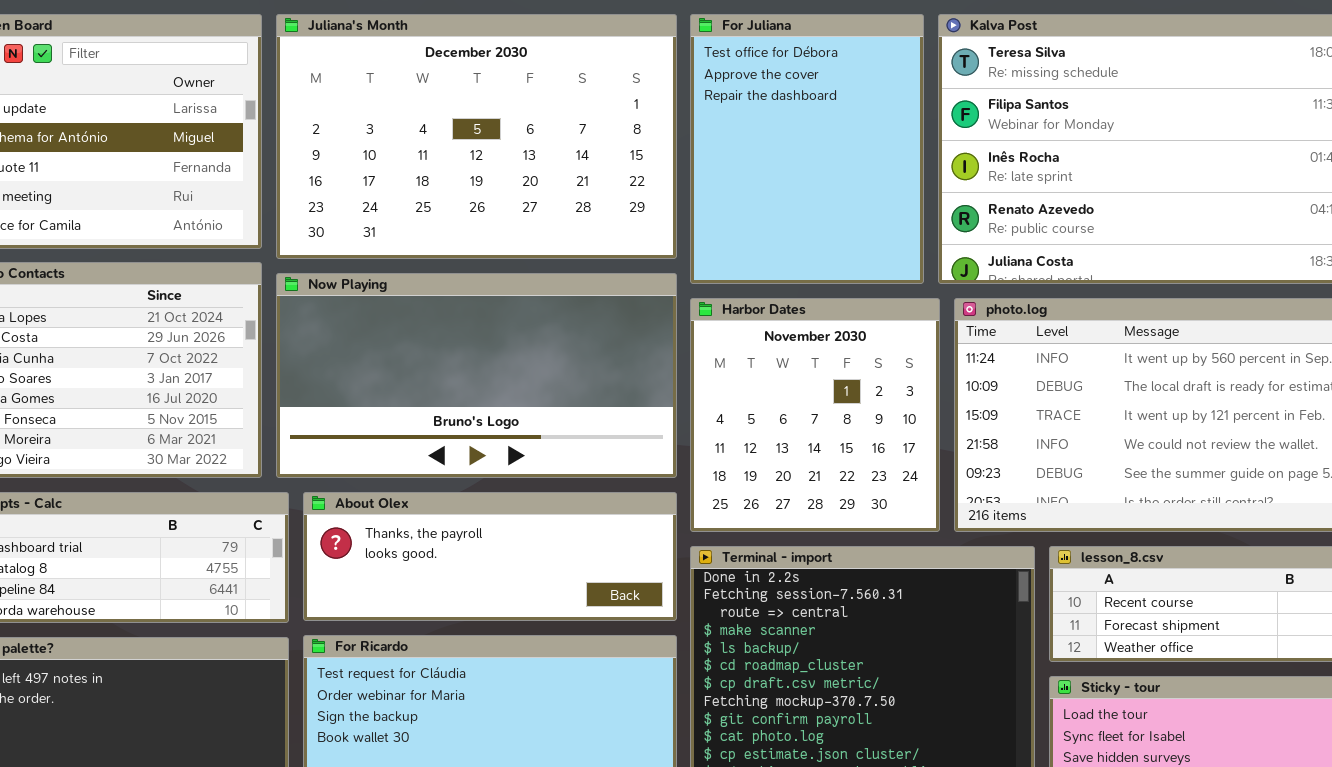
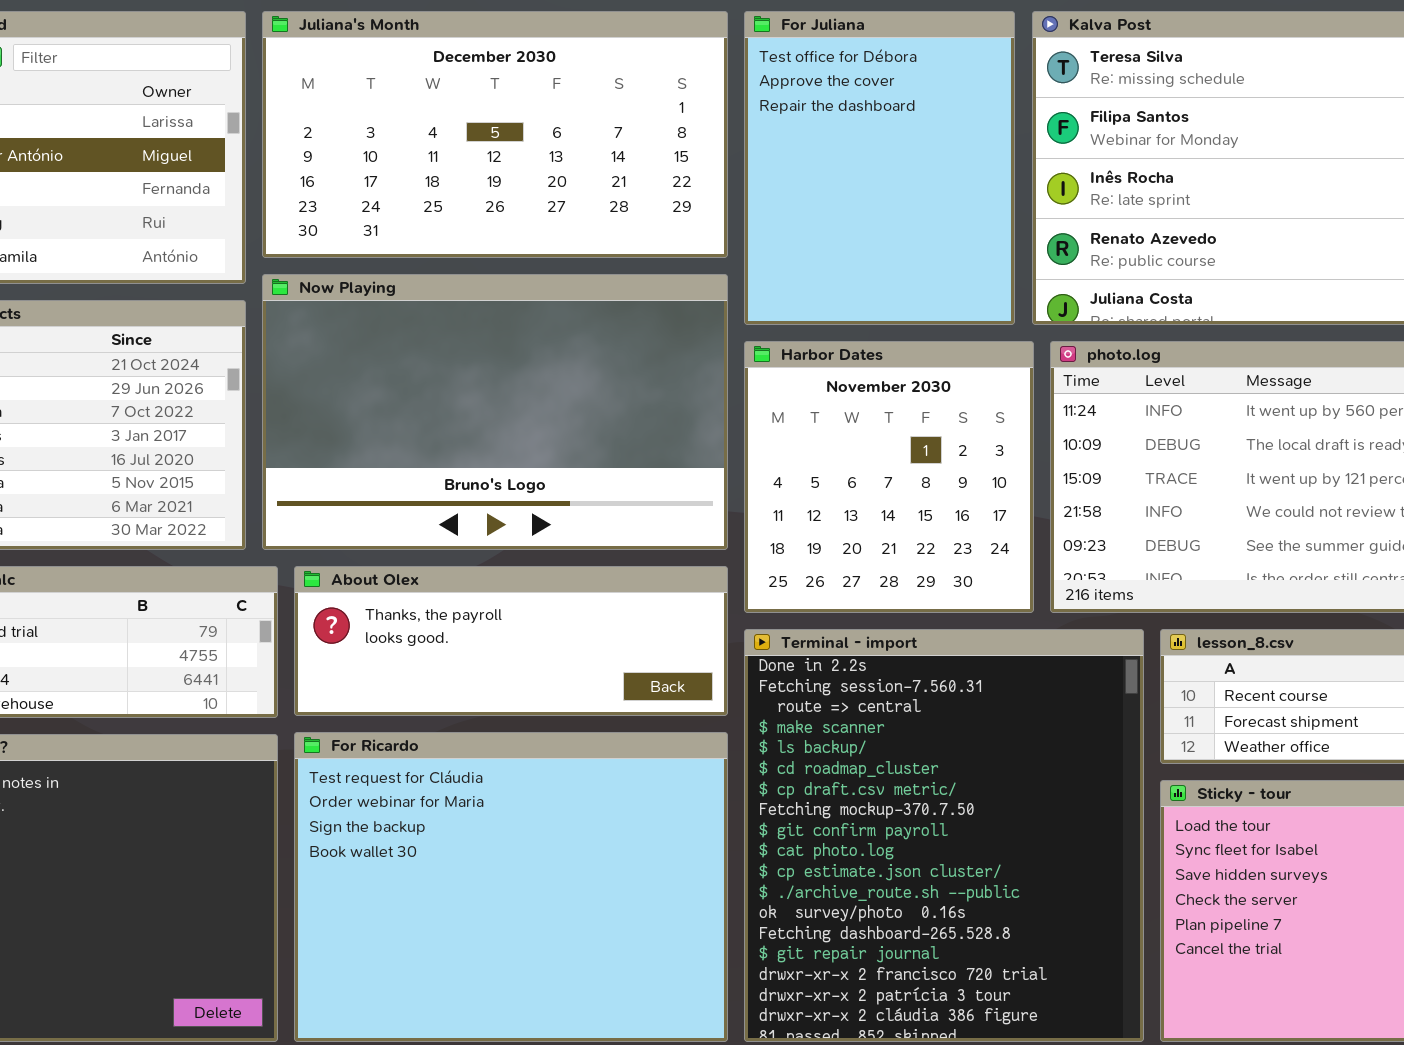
Juliana's Month: [276,14,677,259] -> [262,11,728,258], resized
Now Playing: [276,273,677,478] -> [262,274,728,550], resized

